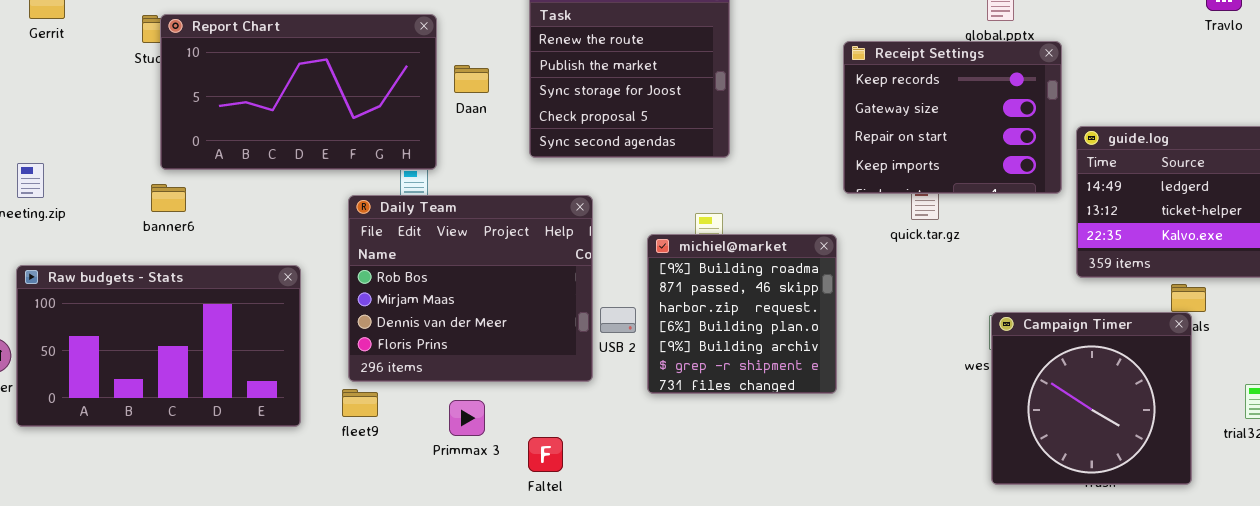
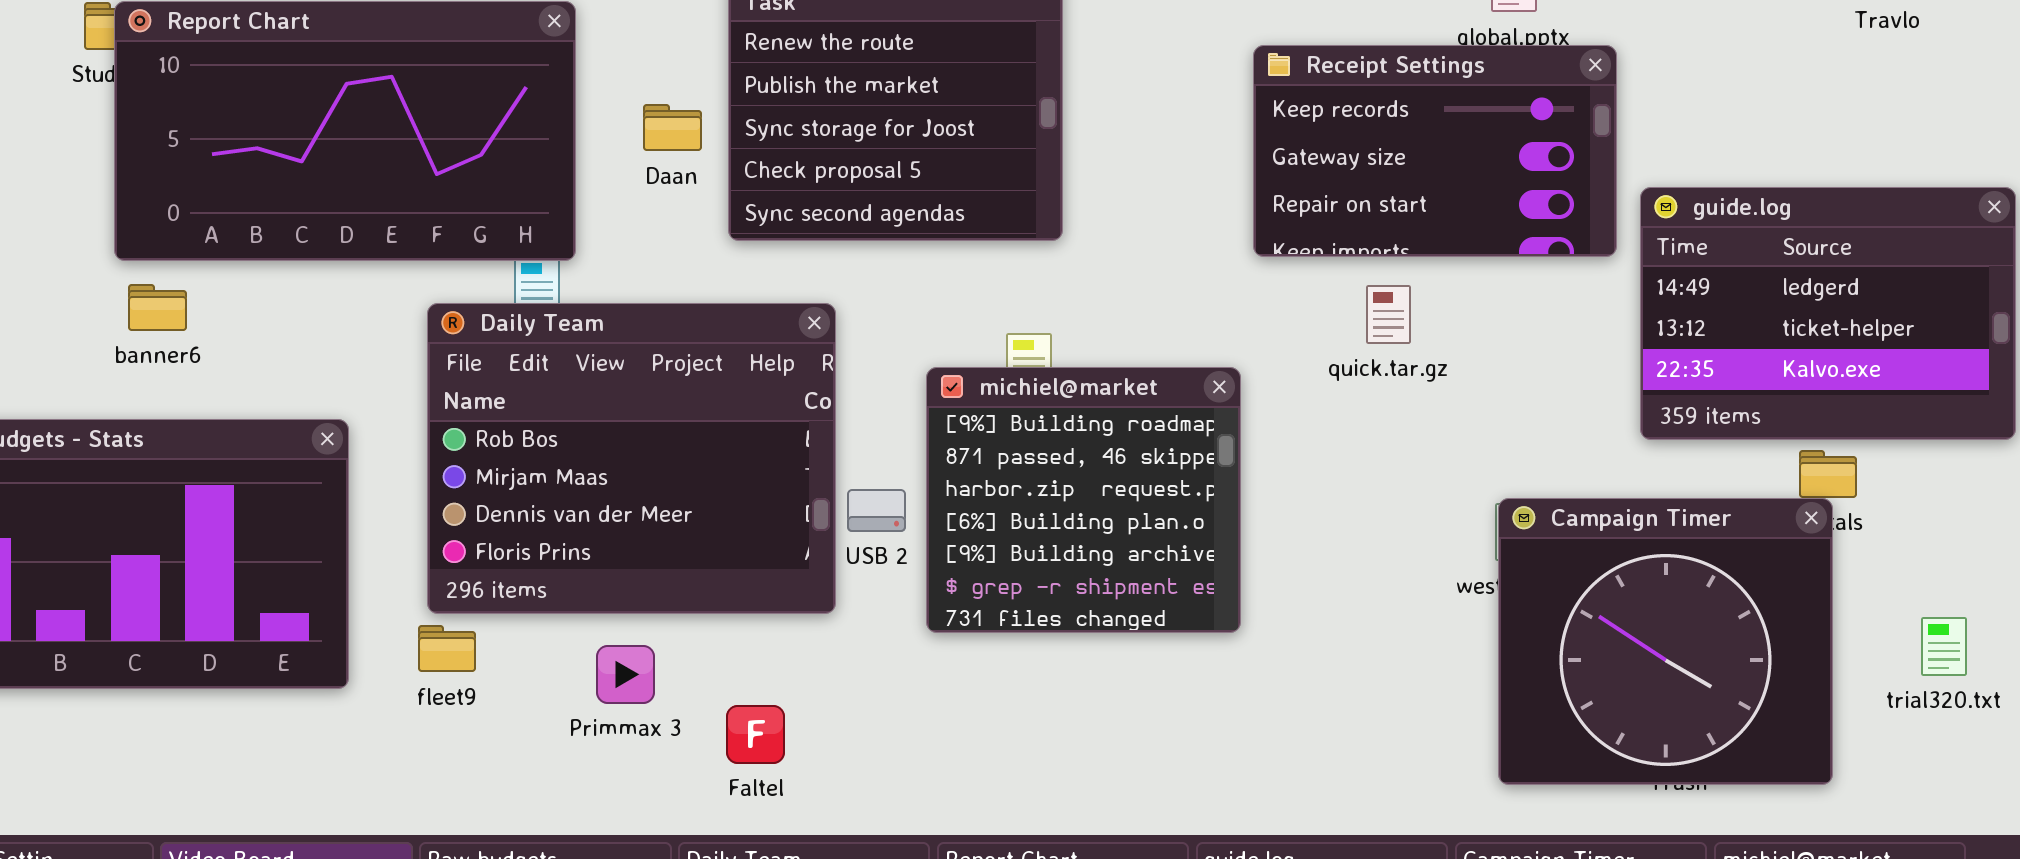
Receipt Settings: [843,41,1062,194] -> [1253,45,1617,257], resized
Daan: [454,65,489,93] -> [643,104,702,151], moved
banner6: [151,184,186,212] -> [128,284,187,331], moved

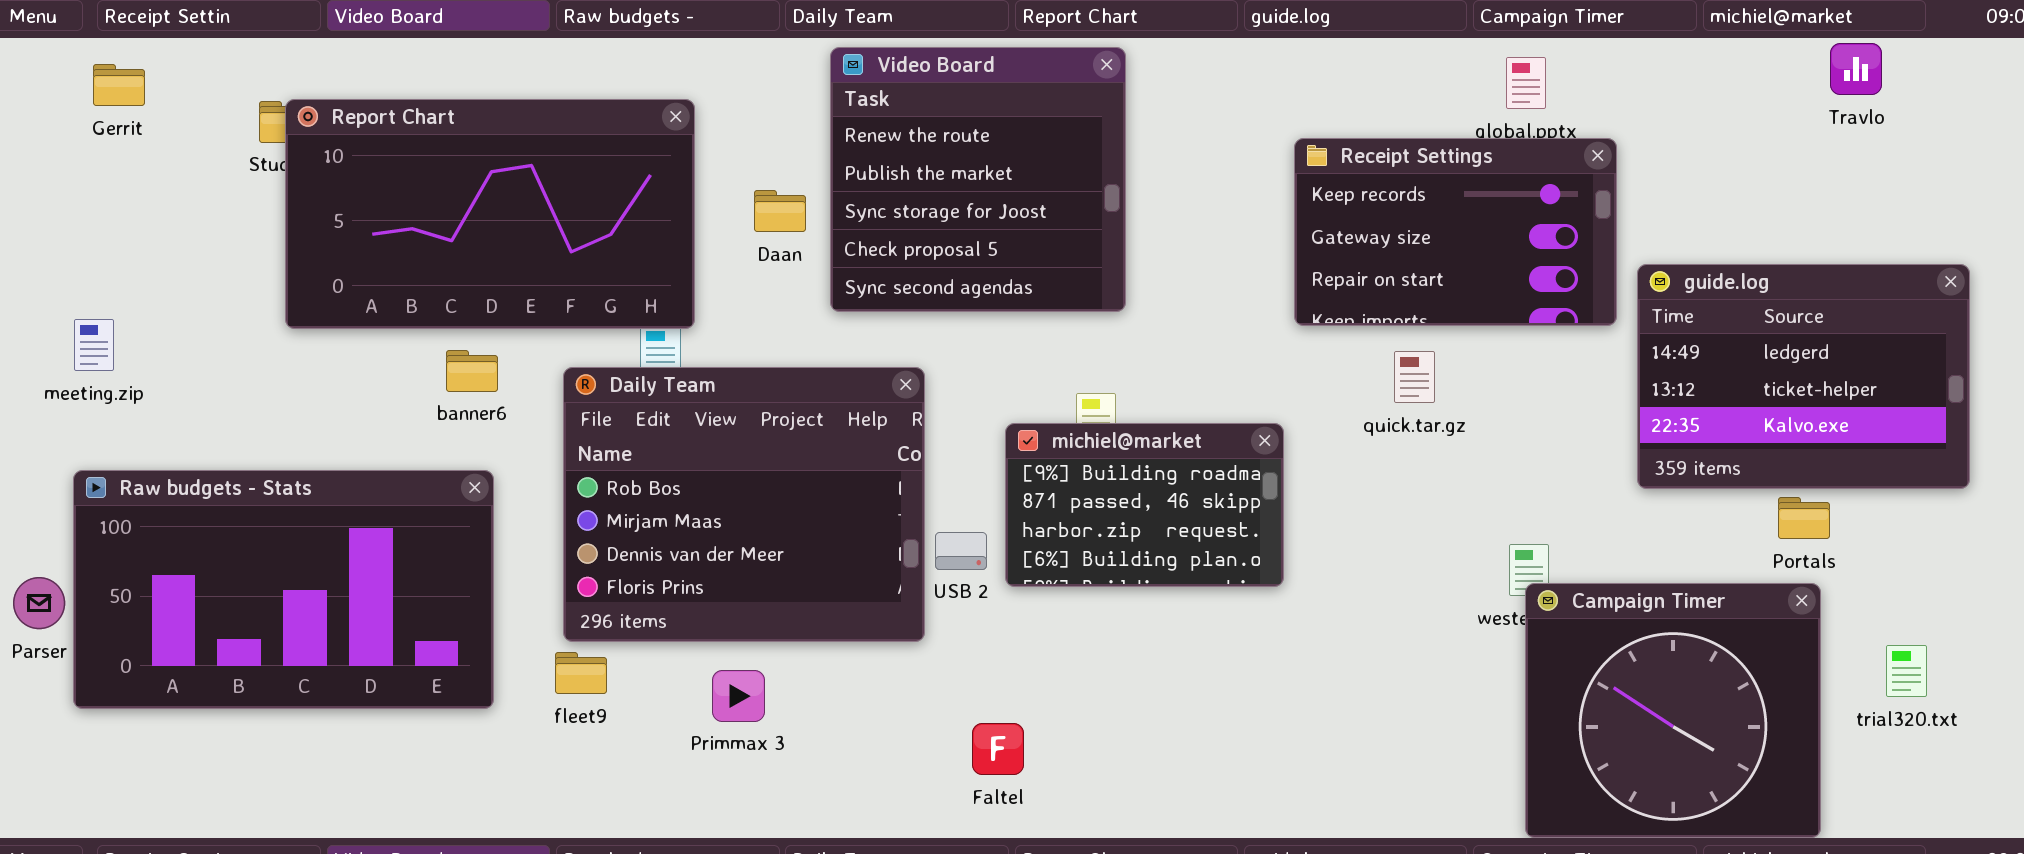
banner6: [128,284,187,331] -> [446,350,498,392], moved
michiel@market: [926,367,1241,633] -> [1005,423,1284,587], resized
Campaign Timer: [1498,498,1833,785] -> [1525,583,1821,838], moved
Faltel: [726,705,785,764] -> [972,723,1024,775], moved

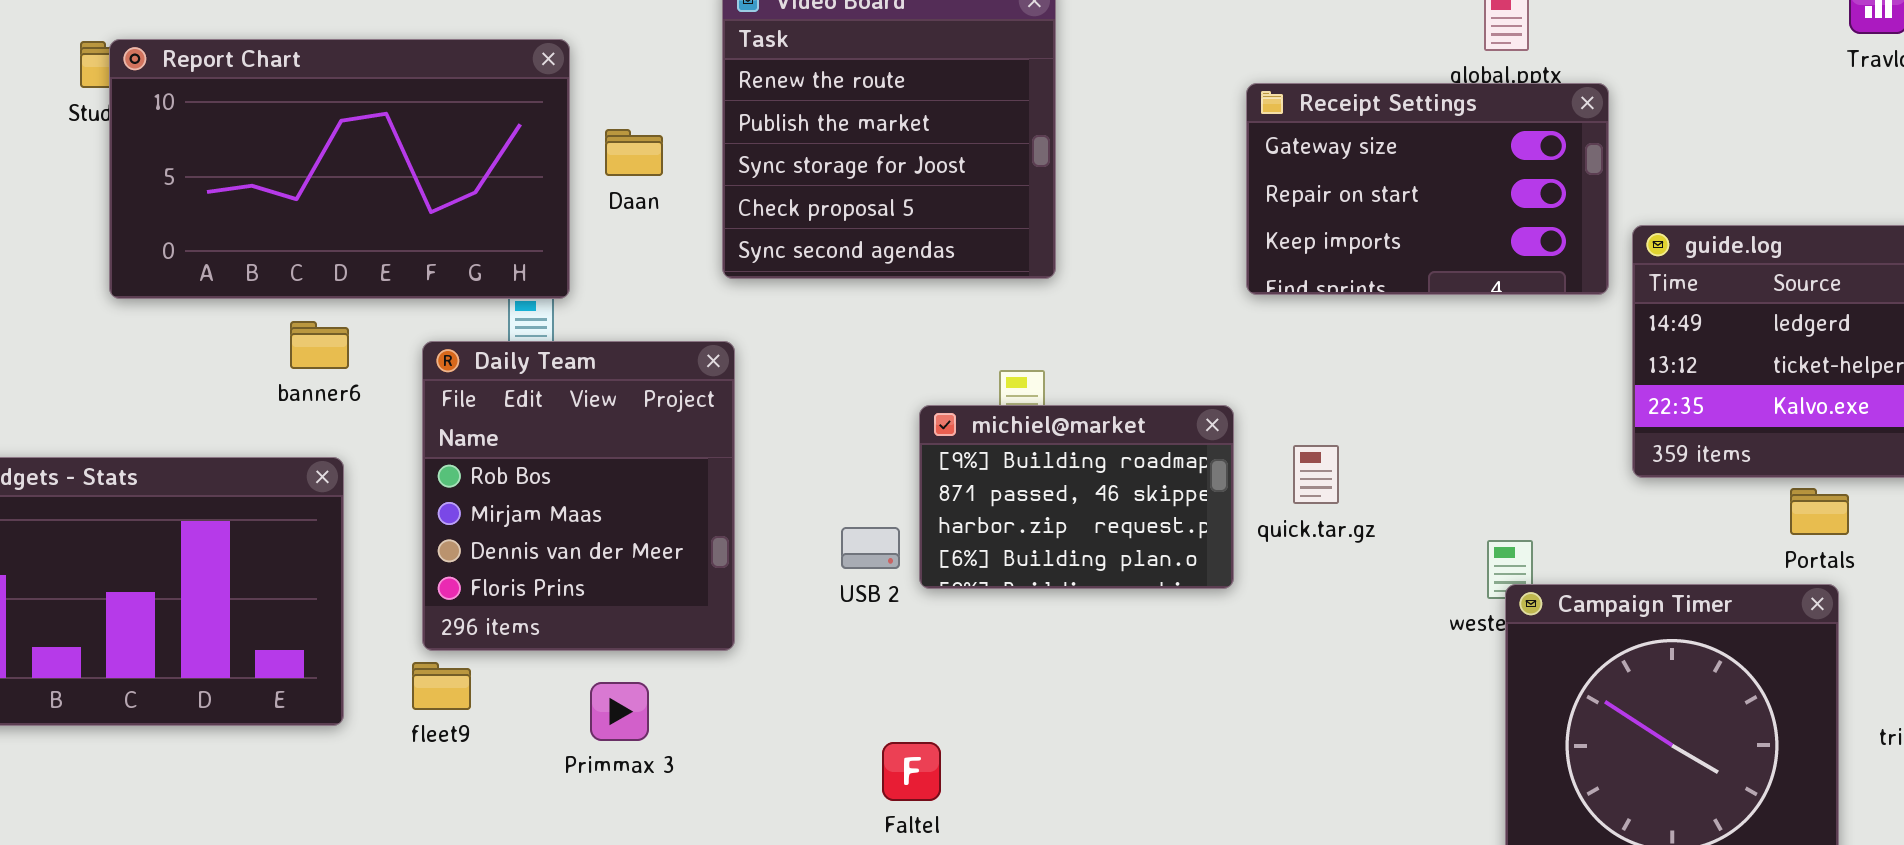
Receipt Settings: [1294,138,1617,326] -> [1246,83,1609,295], scrolled down 1 row
Daan: [754,190,806,232] -> [605,129,663,176], moved
quick.tar.gz: [1394,351,1435,403] -> [1293,445,1339,504], moved
Daily Team: [563,367,925,642] -> [422,341,735,651], resized

